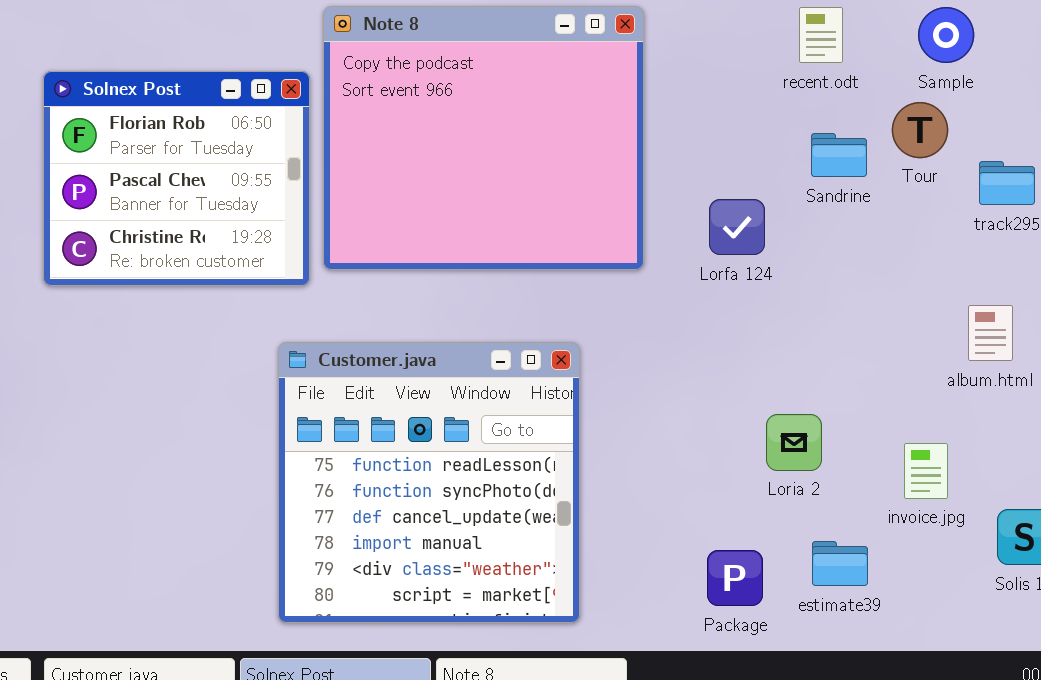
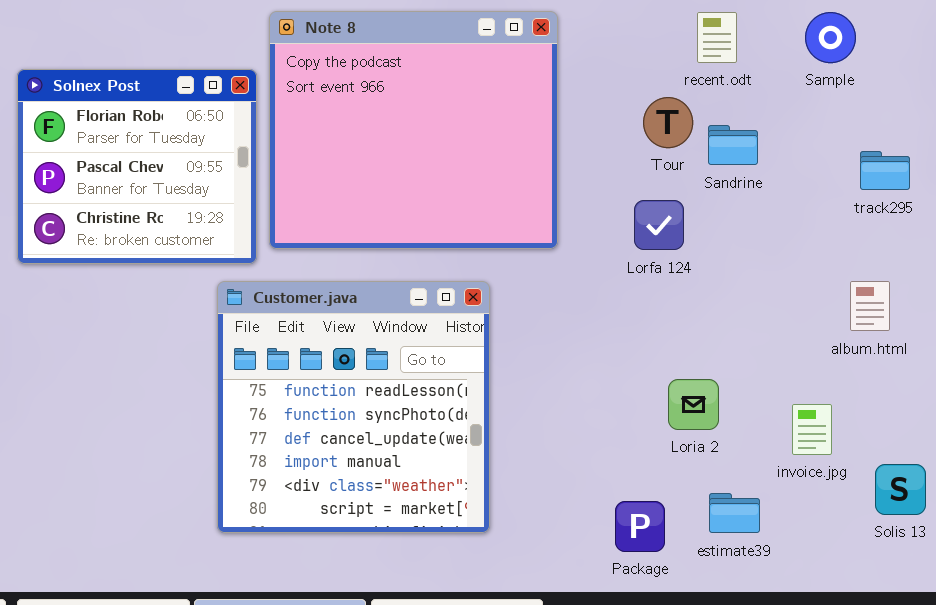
Tour: [892,102,948,158] -> [643,97,693,148], moved
Lorfa 124: [709,199,765,255] -> [634,200,684,250], moved
Customer.java: [278,342,580,623] -> [217,281,490,533], moved

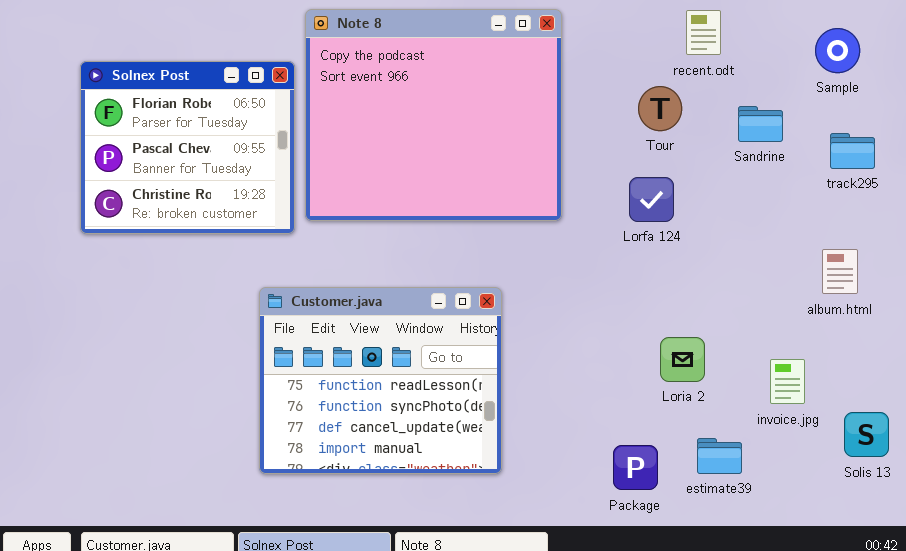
Sample: [805,12,856,63] -> [815,28,860,73], moved
Sandrine: [708,125,758,165] -> [738,106,783,142], moved
Customer.java: [217,281,490,533] -> [259,287,502,474], resized

